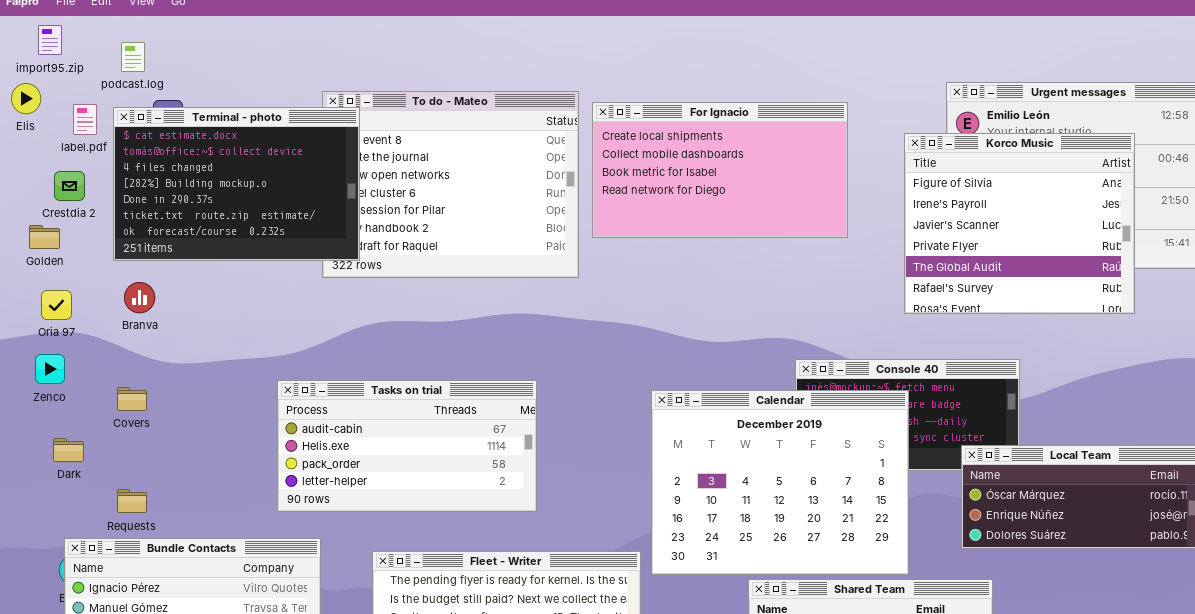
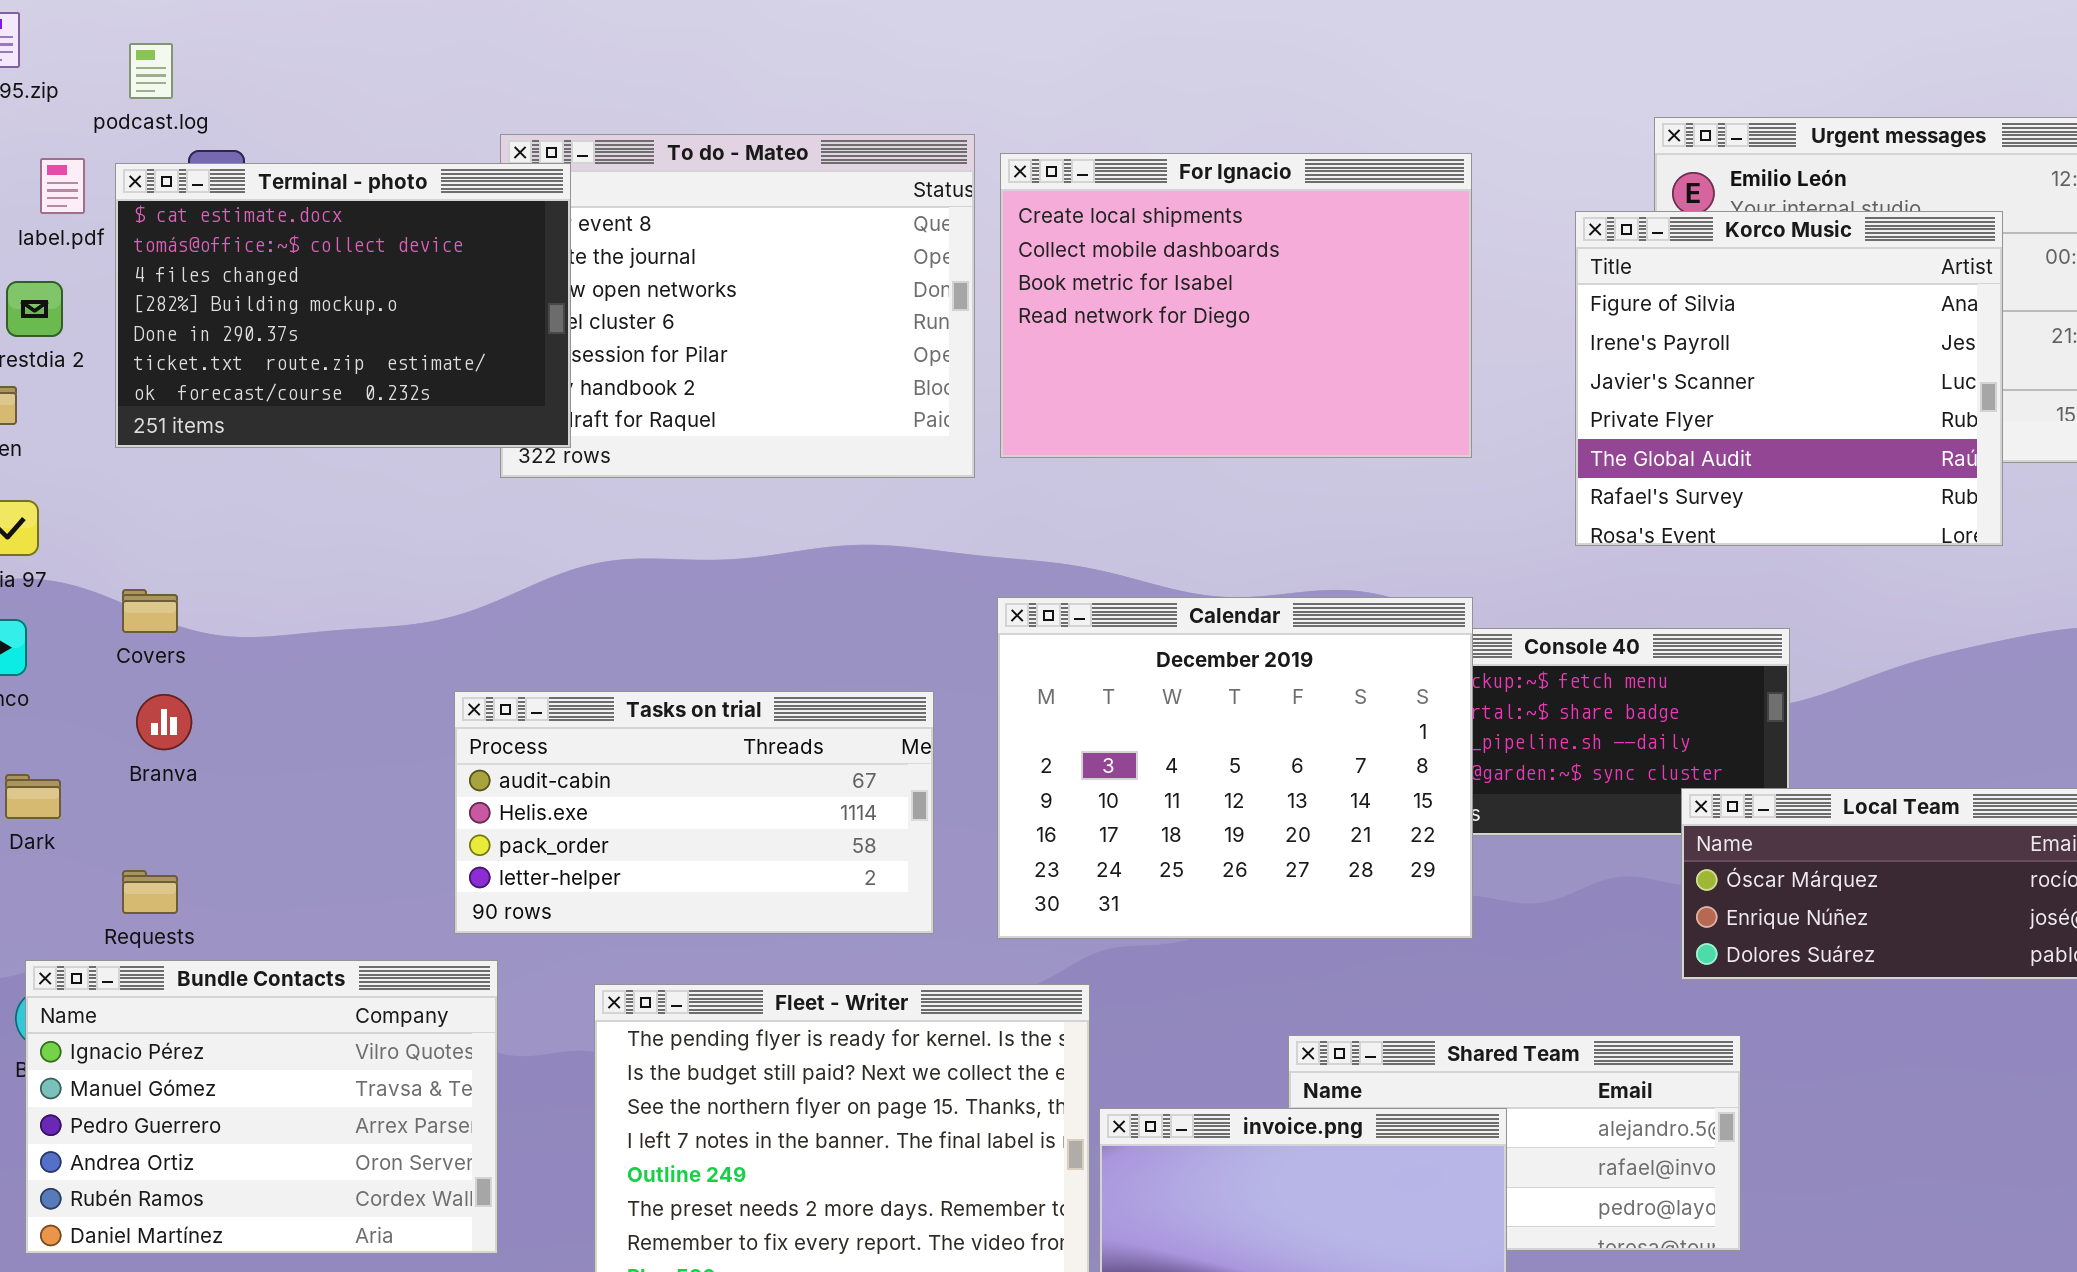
For Ignacio: [592,102,848,238] -> [1000,153,1472,458], resized
Branva: [124,282,155,313] -> [136,694,192,750], moved
Tasks on trial: [277,380,537,512] -> [454,691,934,934], moved
Covers: [117,387,147,411] -> [122,589,178,633], moved
Calendar: [651,390,909,575] -> [997,597,1473,939], moved

